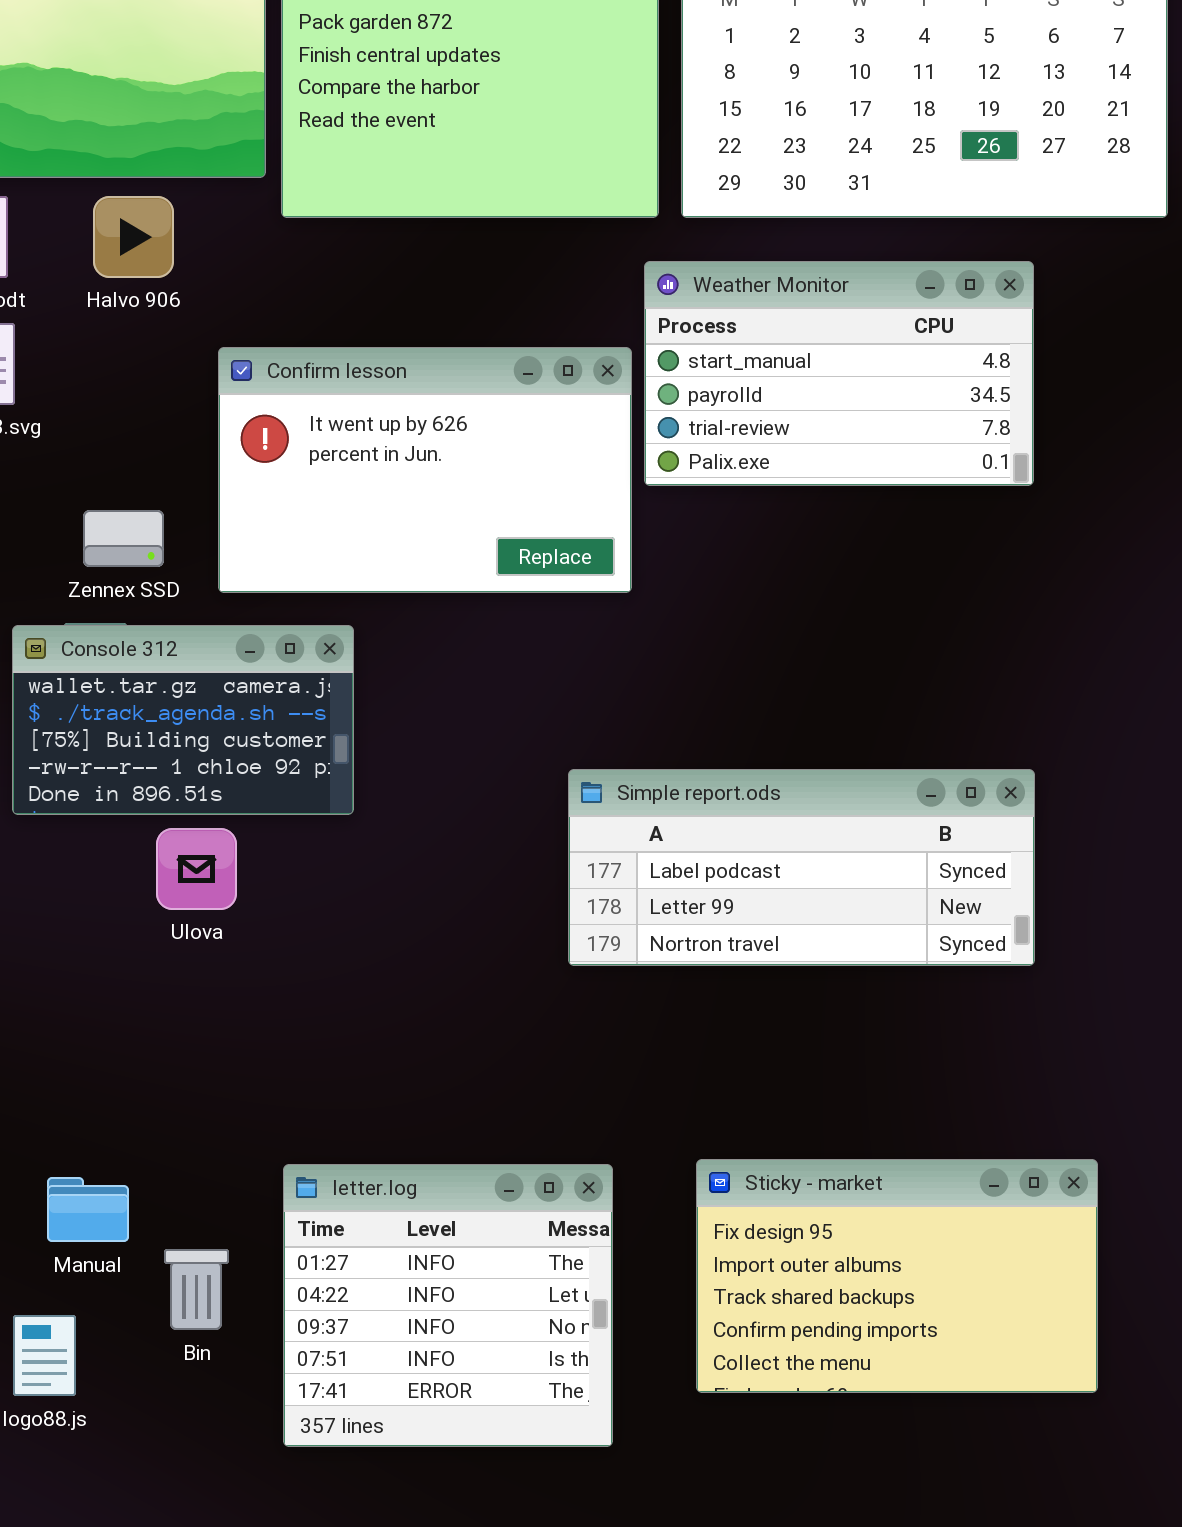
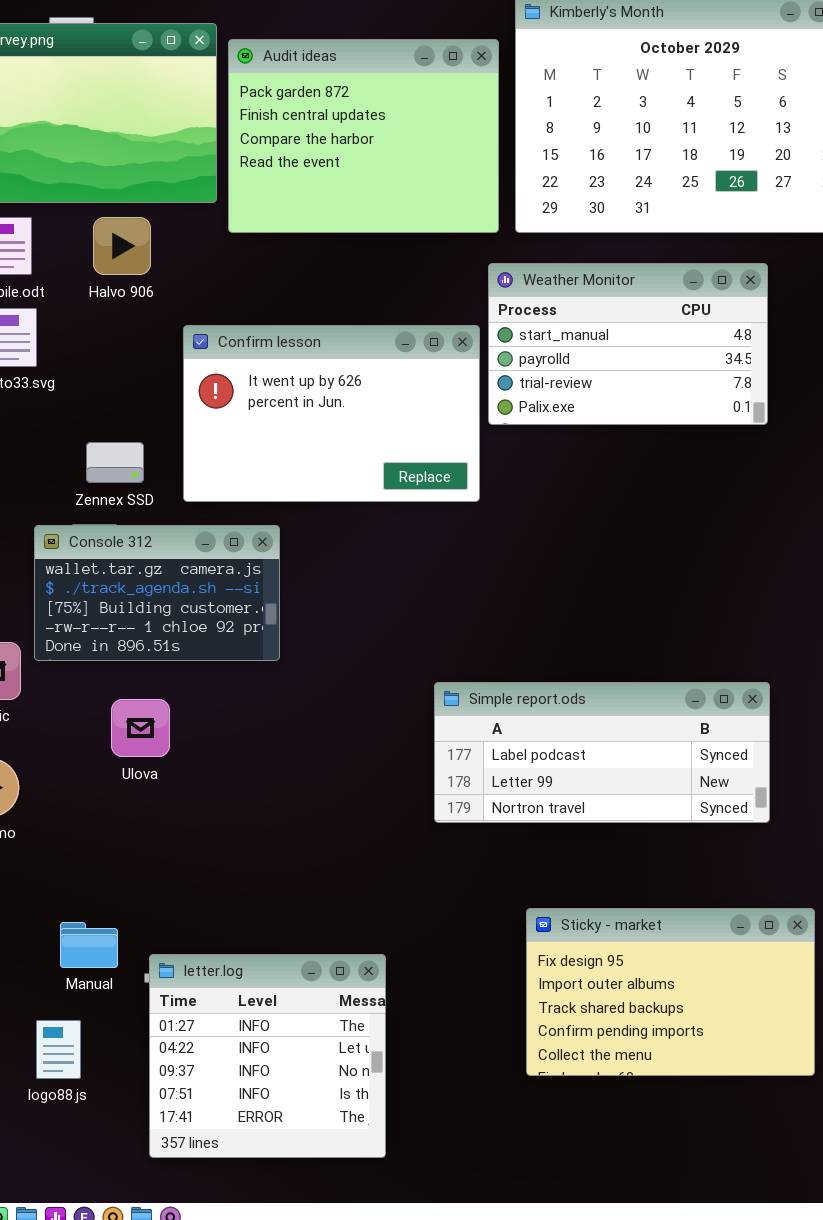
Simple report.ods: [568,769,1035,966] -> [434,682,770,823], moved
Ulova: [156,828,237,910] -> [111,699,170,757], moved
letter.log: [283,1164,613,1447] -> [149,954,386,1158], moved

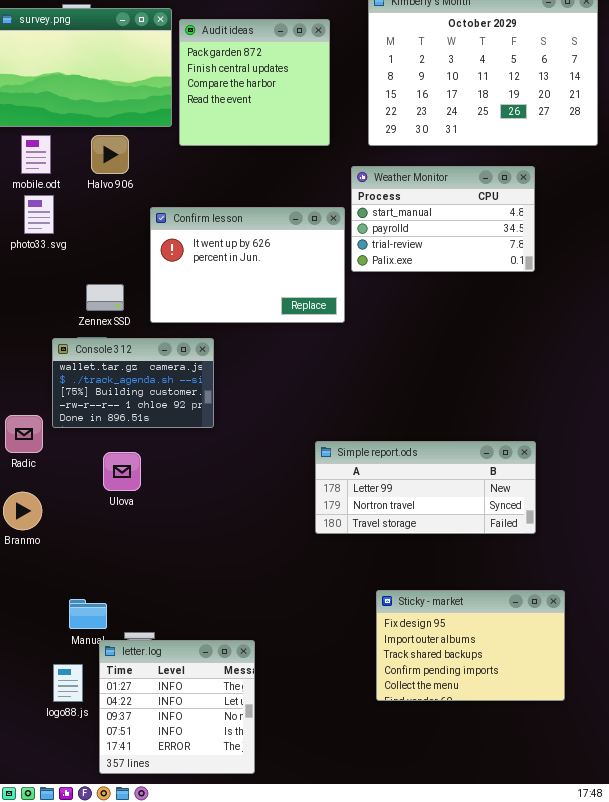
Audit ideas: [228,39,499,233] -> [179,19,330,146], resized
Simple report.ods: [434,682,770,823] -> [315,441,536,534], scrolled down 1 row
letter.log: [149,954,386,1158] -> [99,640,255,774], moved

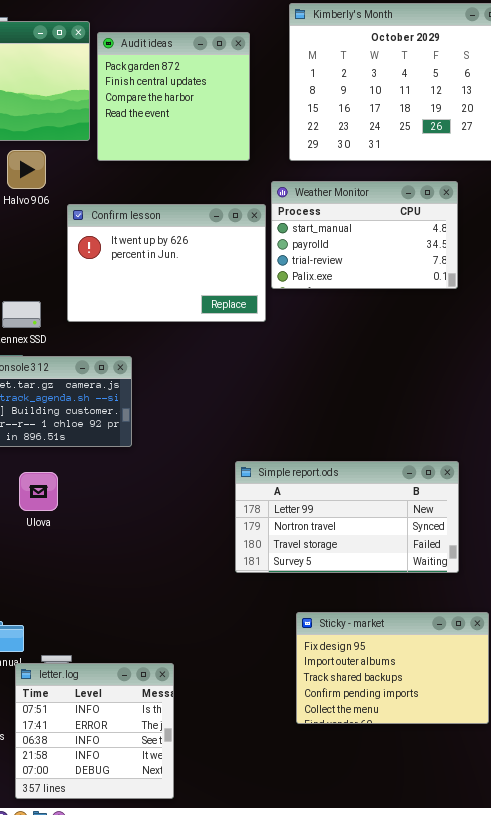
Confirm lesson: [150,207,345,323] -> [67,204,266,322], moved
Simple report.ods: [315,441,536,534] -> [235,461,459,573], resized
letter.log: [99,640,255,774] -> [15,663,174,799], scrolled down 3 rows

